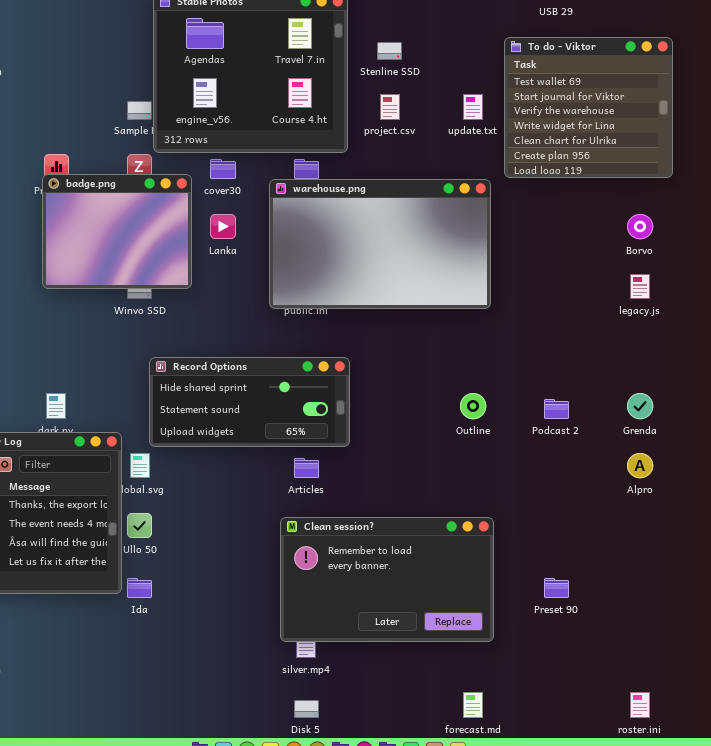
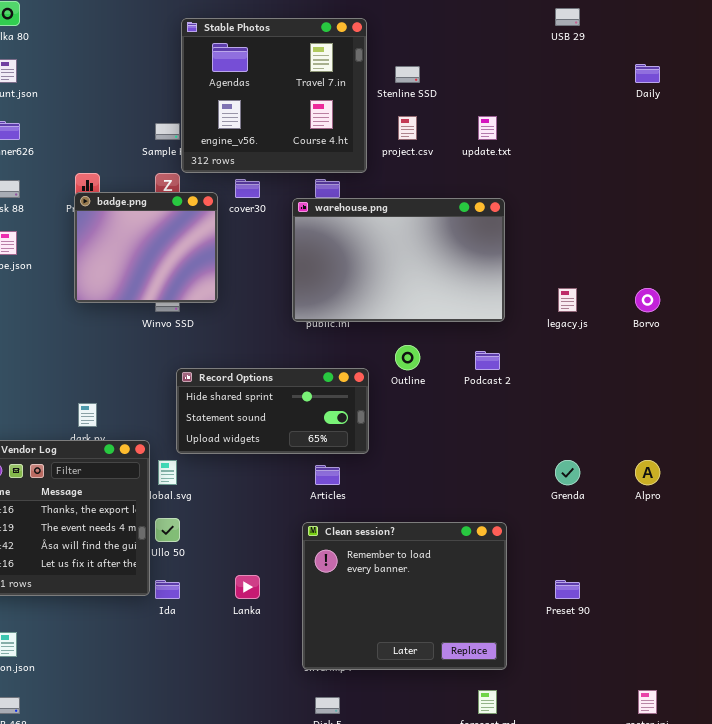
To do - Viktor: [504,37,673,178] -> none, closed
Lanka: [210,214,236,239] -> [235,575,260,599], moved
Borvo: [627,214,653,239] -> [635,288,660,312], moved
legacy.js: [630,274,650,299] -> [558,288,577,312], moved
Outline: [460,393,486,419] -> [395,345,420,370], moved
Grenda: [627,393,653,419] -> [555,460,580,485], moved
Podcast 2: [544,399,569,419] -> [475,351,500,370], moved
Clean session?: [280,517,494,642] -> [302,522,507,670], resized

